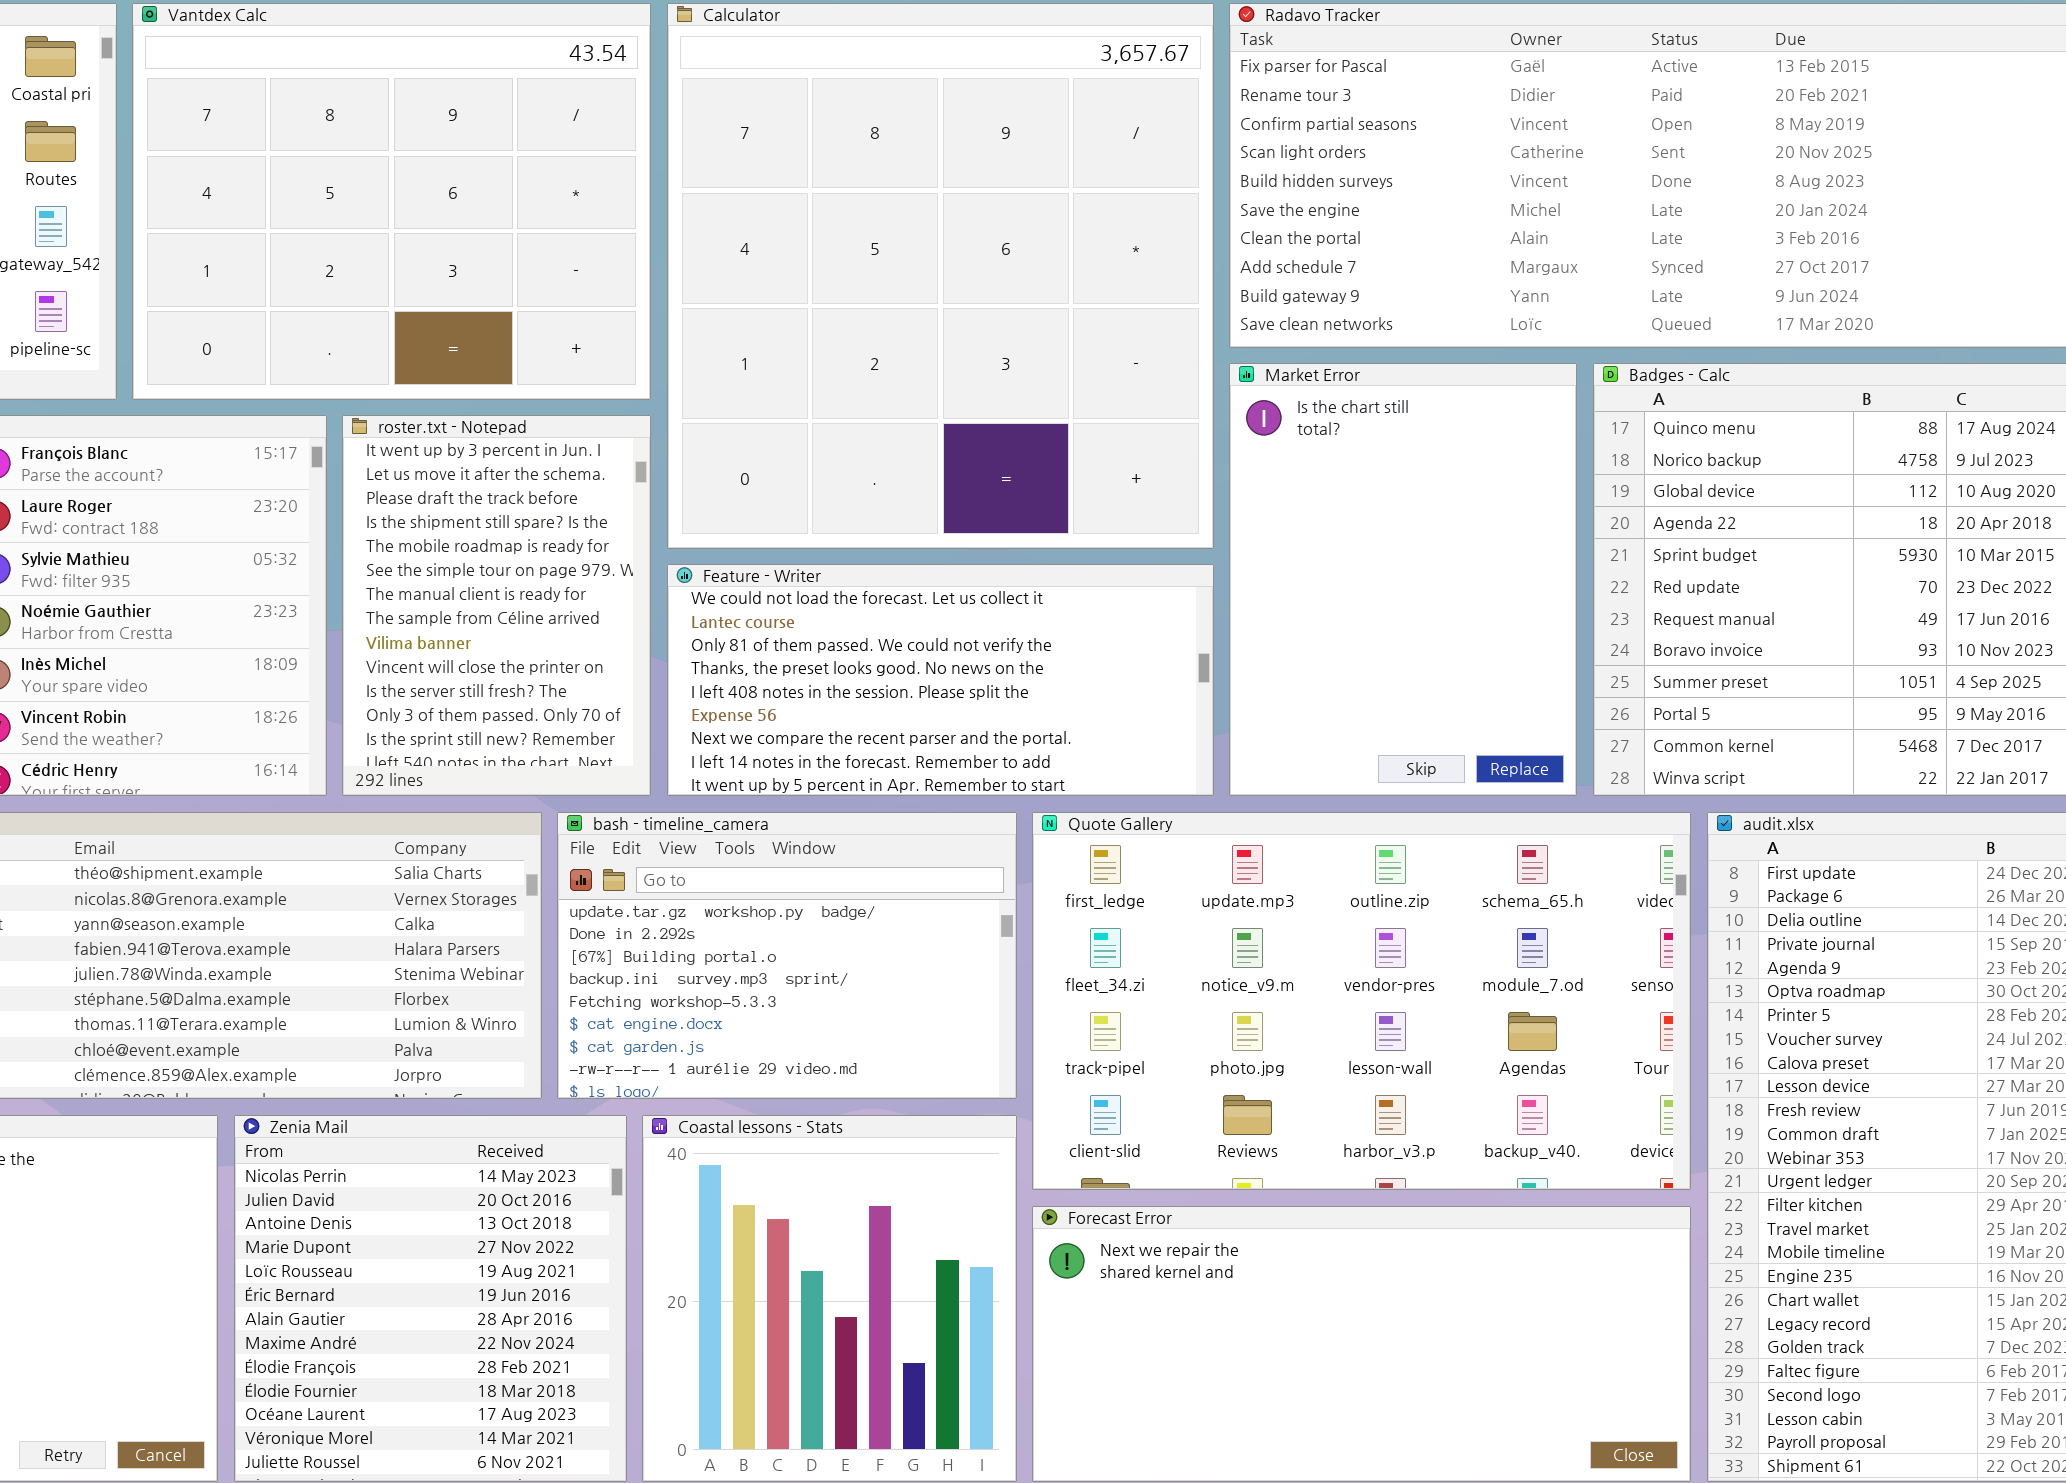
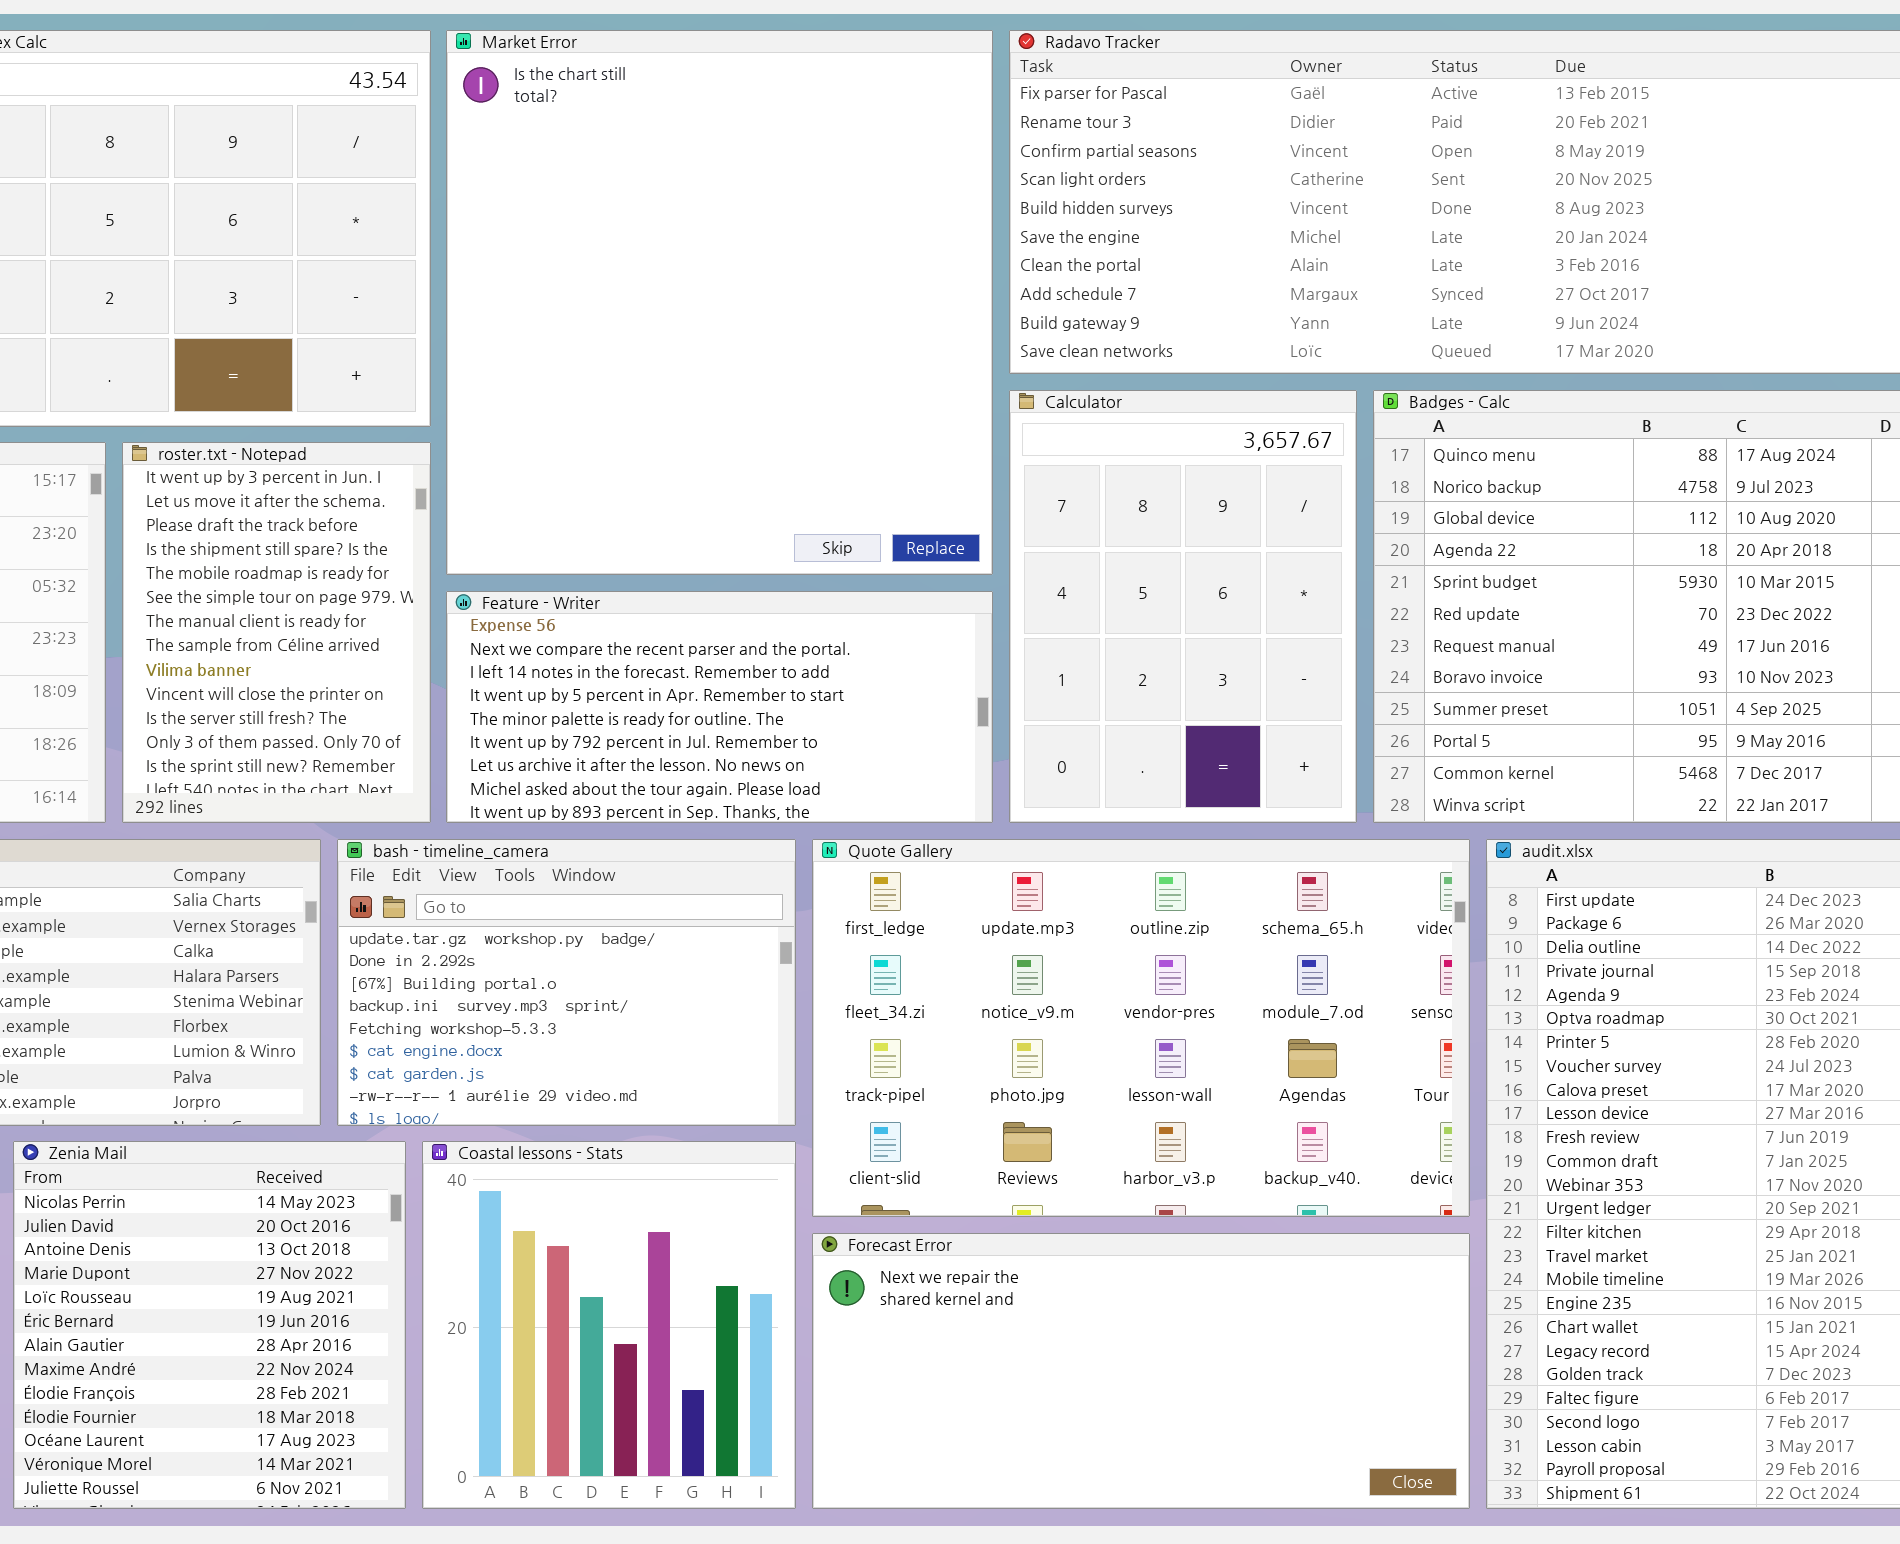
Calculator: [667,3,1214,549] -> [1009,390,1357,823], moved, resized
Market Error: [1229,363,1577,796] -> [446,30,993,575], moved, resized
Feature - Writer: [667,564,1214,796] -> [446,591,993,823], scrolled down 5 rows

